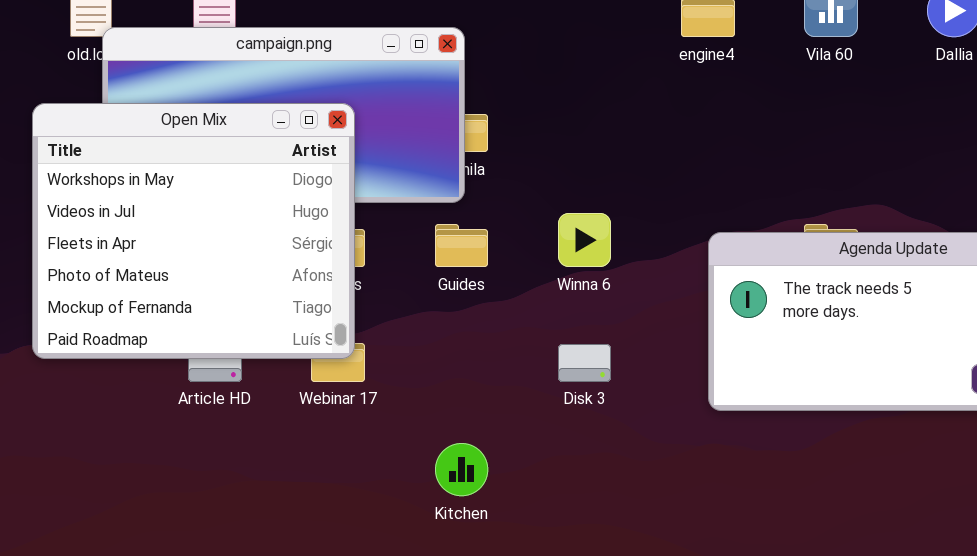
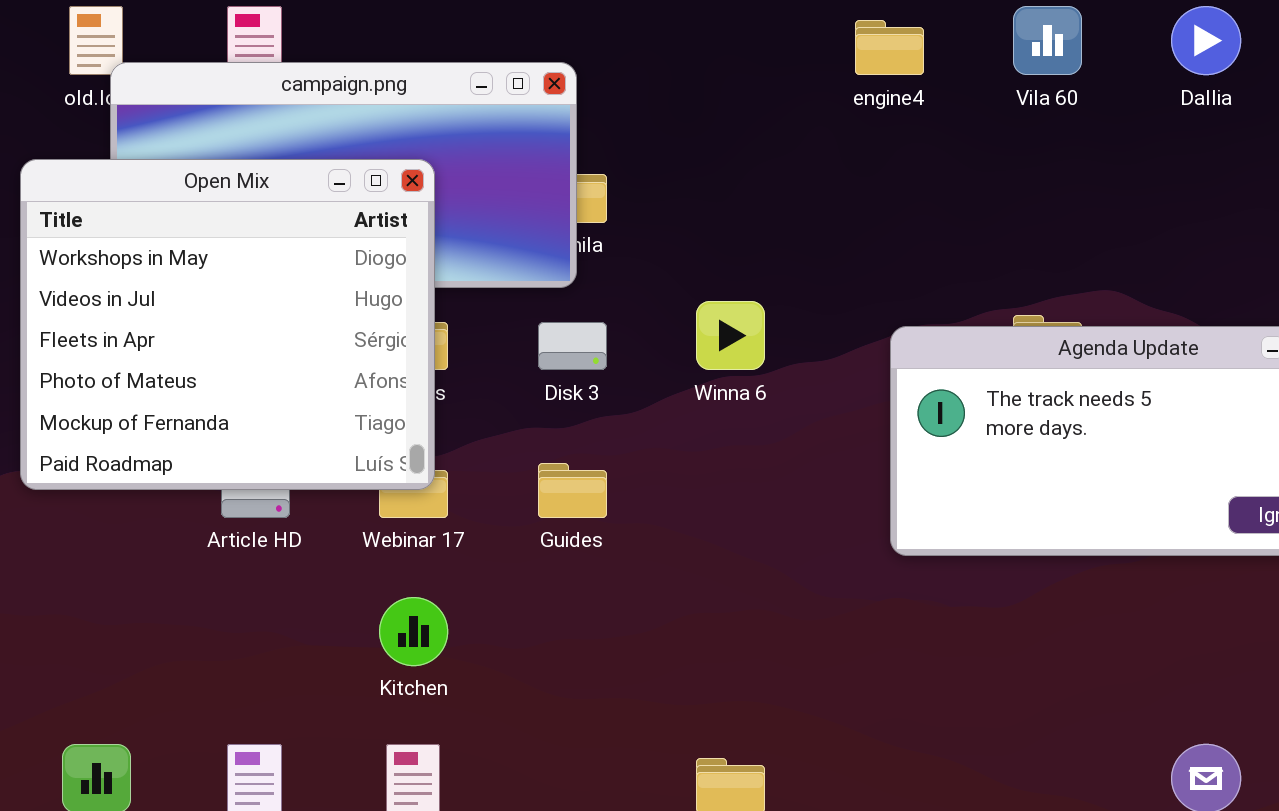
Guides: [435,224,488,267] -> [538,463,607,518], moved
Disk 3: [558,344,611,382] -> [538,322,607,370], moved
Kitchen: [435,443,488,496] -> [379,597,448,666], moved

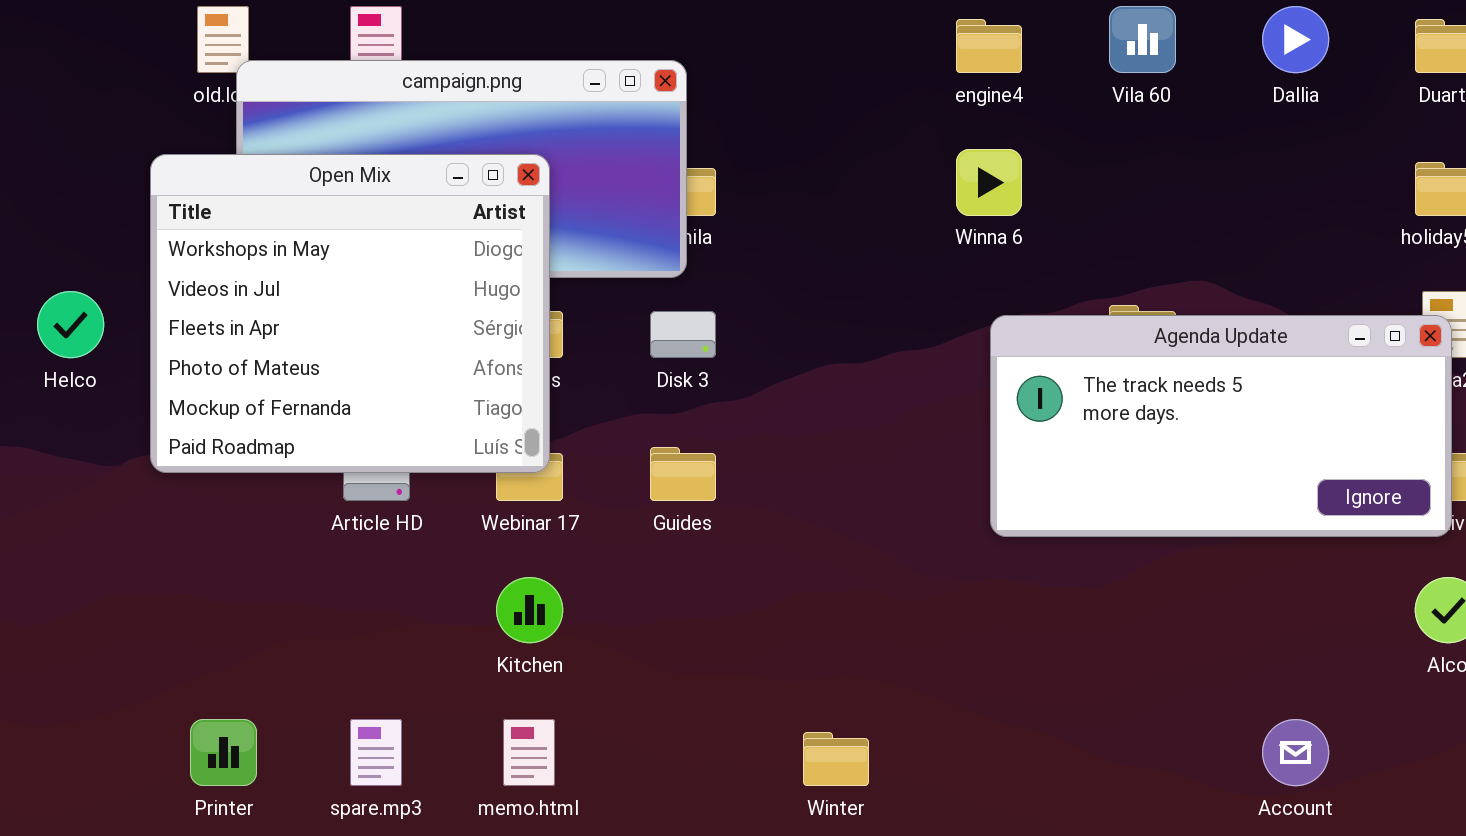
Winna 6: [696,301,765,370] -> [956,149,1022,216], moved

